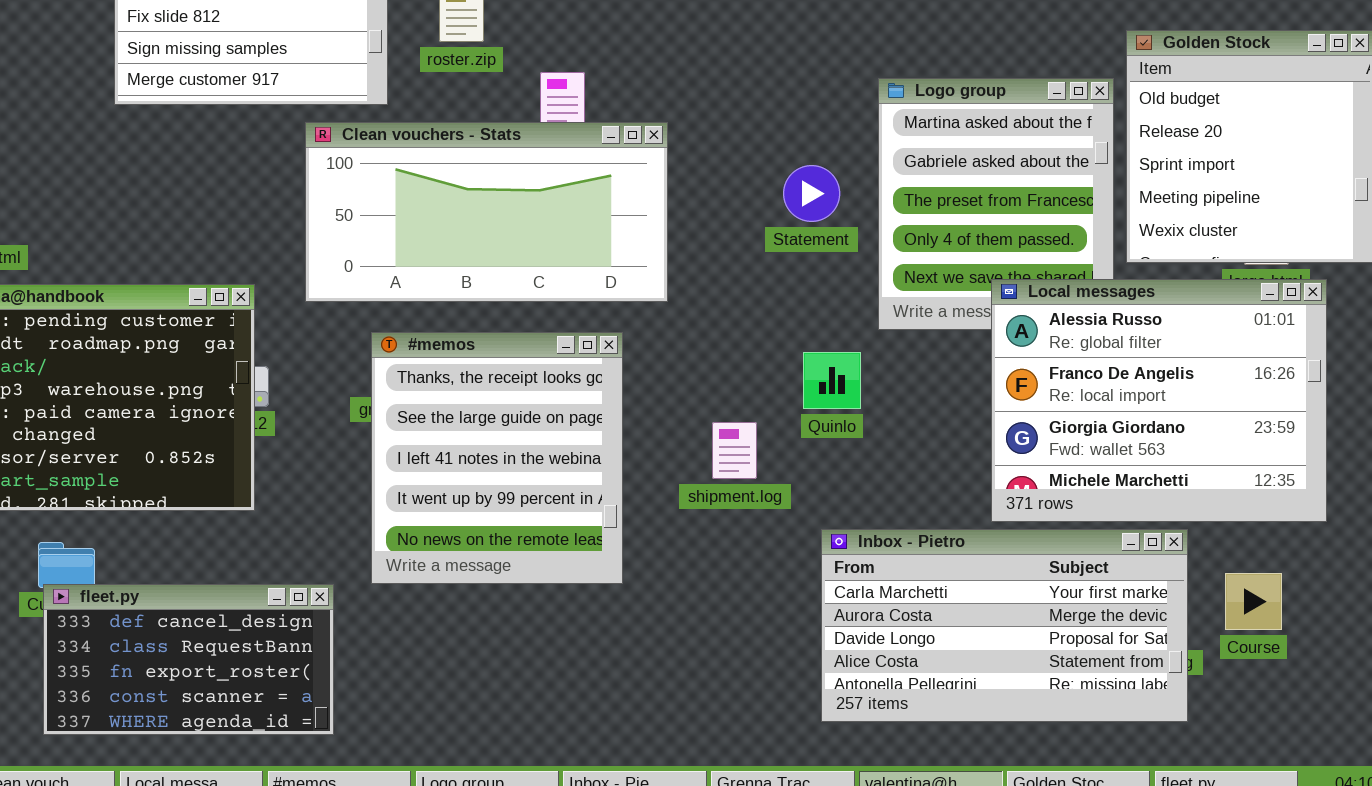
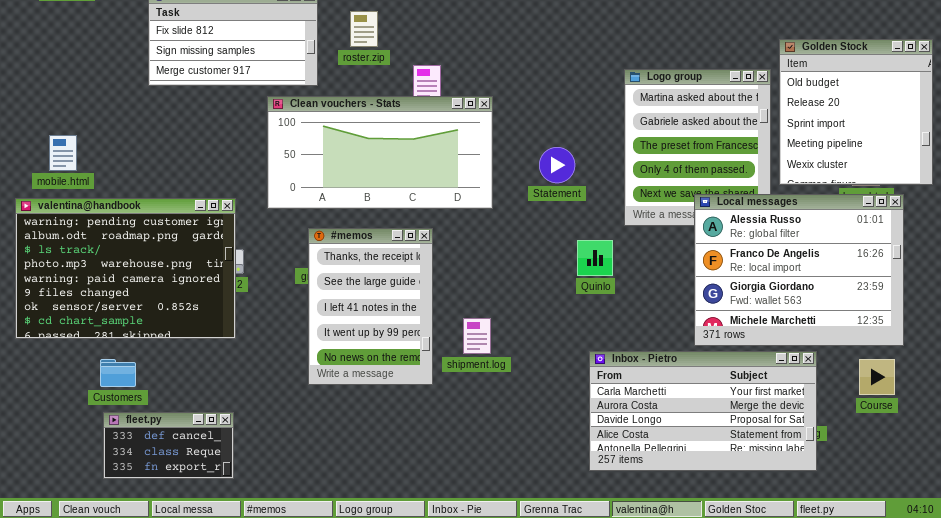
Statement: [783,165,840,222] -> [539,147,575,183], moved
#memos: [371,332,623,584] -> [308,228,433,385], resized
shipment.log: [712,422,757,479] -> [463,318,491,354], moved
Course: [1225,573,1282,630] -> [859,359,895,395], moved
fleet.py: [43,584,334,735] -> [103,412,234,479], resized

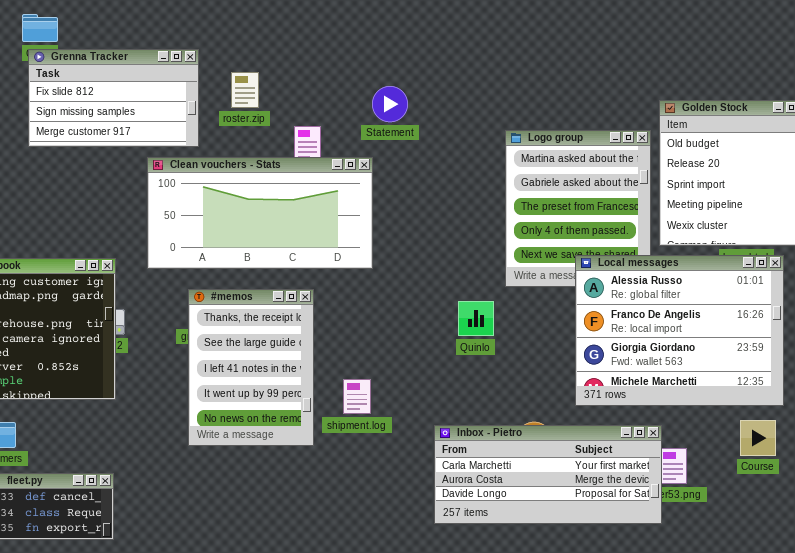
Statement: [539,147,575,183] -> [372,86,408,122], moved
Inbox - Pietro: [589,351,817,471] -> [434,425,662,524], moved, resized

